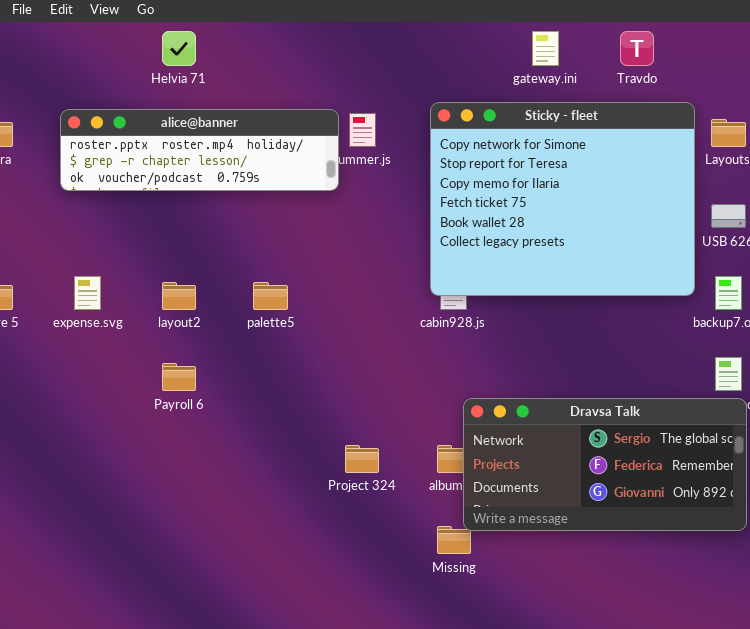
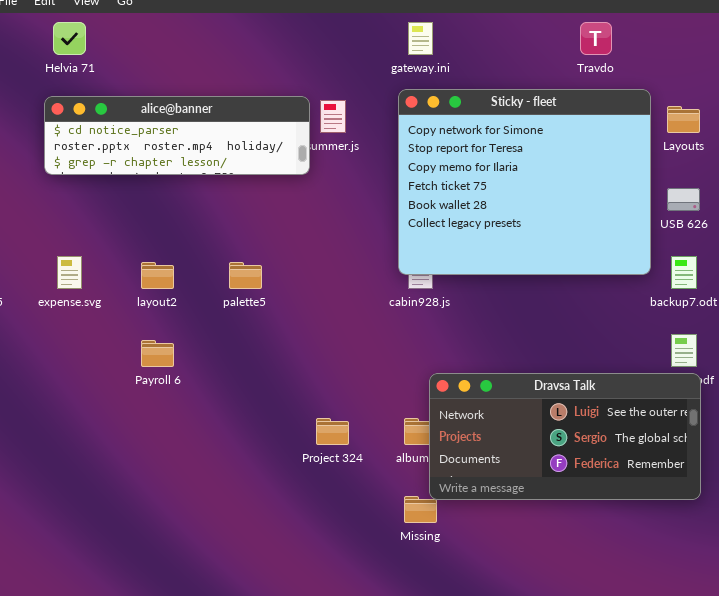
Helvia 71: [162,31,196,66] -> [53,22,86,55], moved
gateway.ini: [532,31,559,66] -> [408,22,433,55], moved
alice@banner: [60,109,339,191] -> [44,96,310,175], scrolled up 1 row
Dravsa Talk: [463,398,747,531] -> [429,373,701,500], scrolled up 1 row

